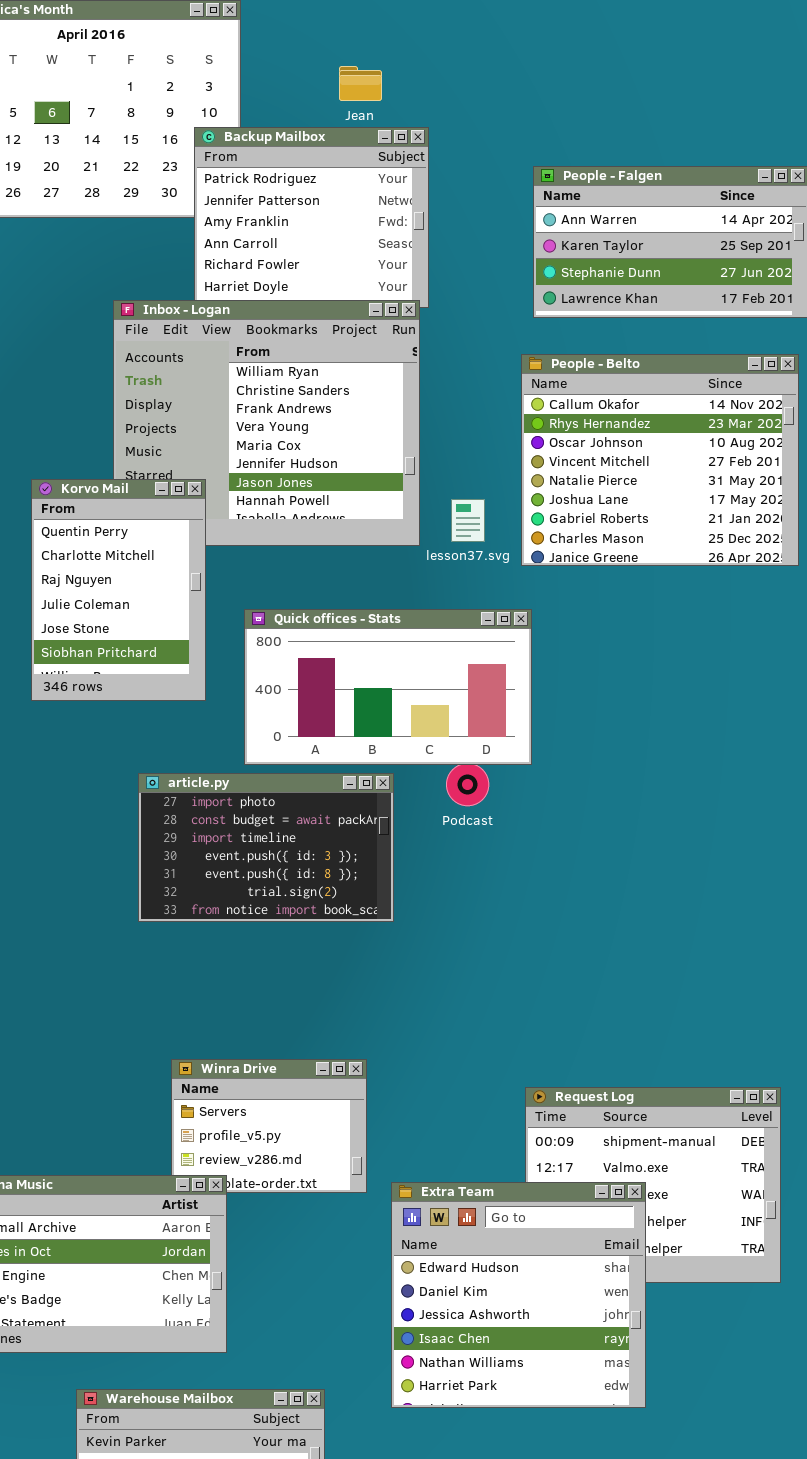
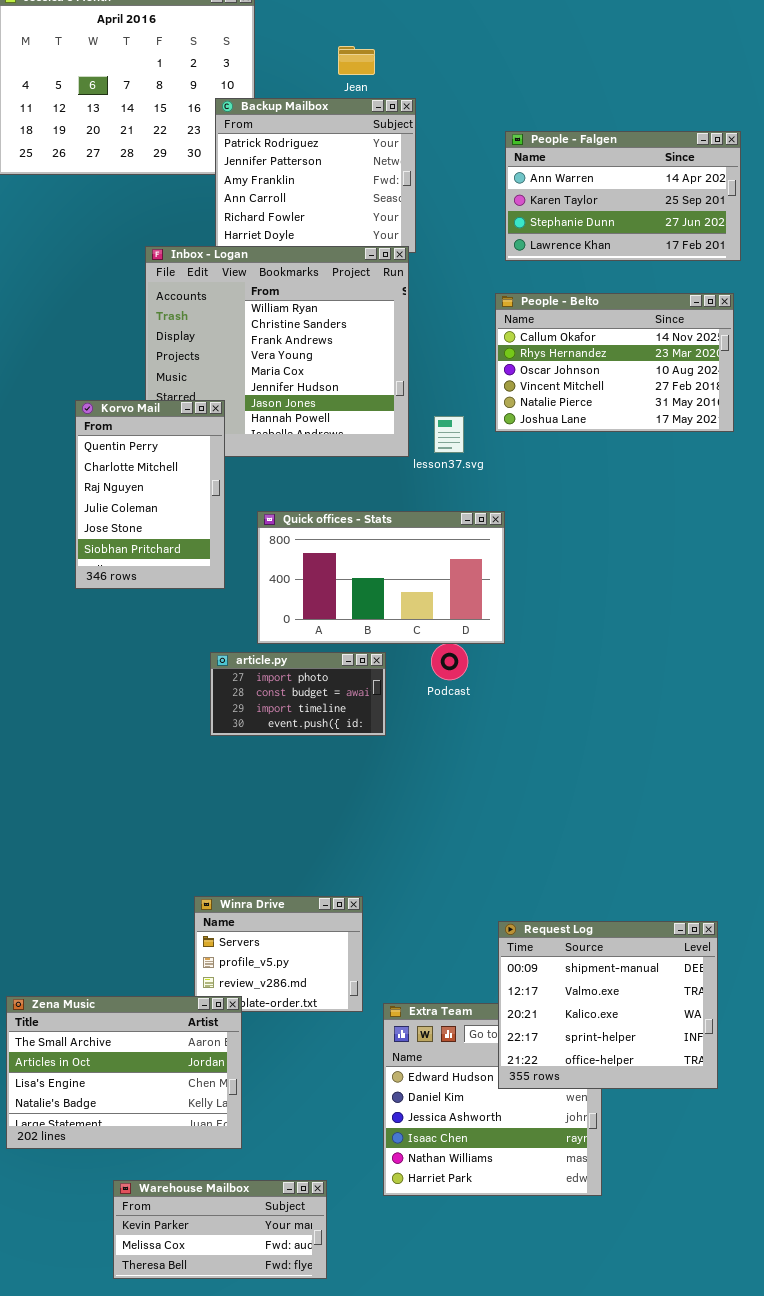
People - Belto: [521,354,799,566] -> [495,293,734,432], resized
article.py: [138,773,394,922] -> [210,652,386,736], resized
Request Log: [525,1087,781,1283] -> [498,921,718,1089], raised

